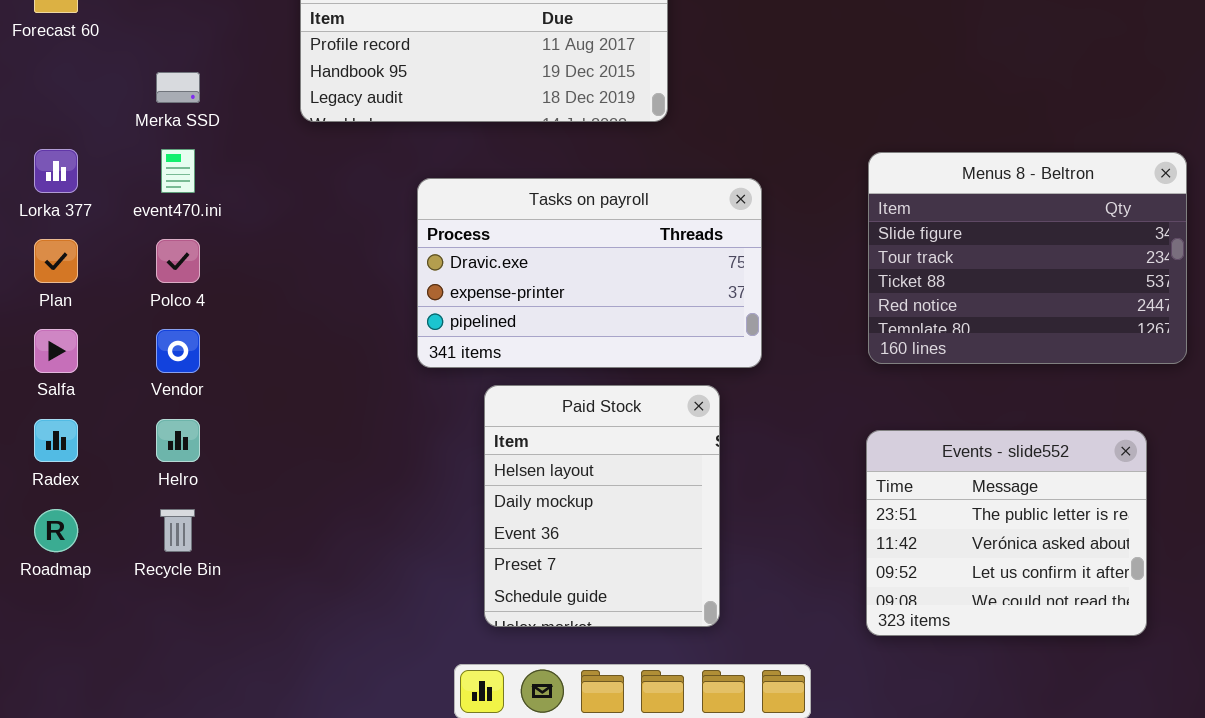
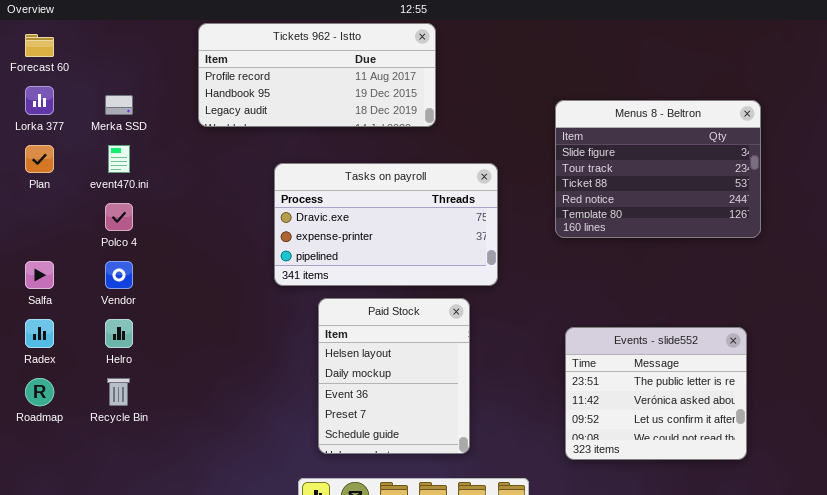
Lorka 377: [34,149,78,193] -> [25,86,54,115], moved
Menus 8 - Beltron: [868,152,1187,364] -> [555,100,761,238], moved
Plan: [34,239,78,283] -> [25,145,54,173], moved

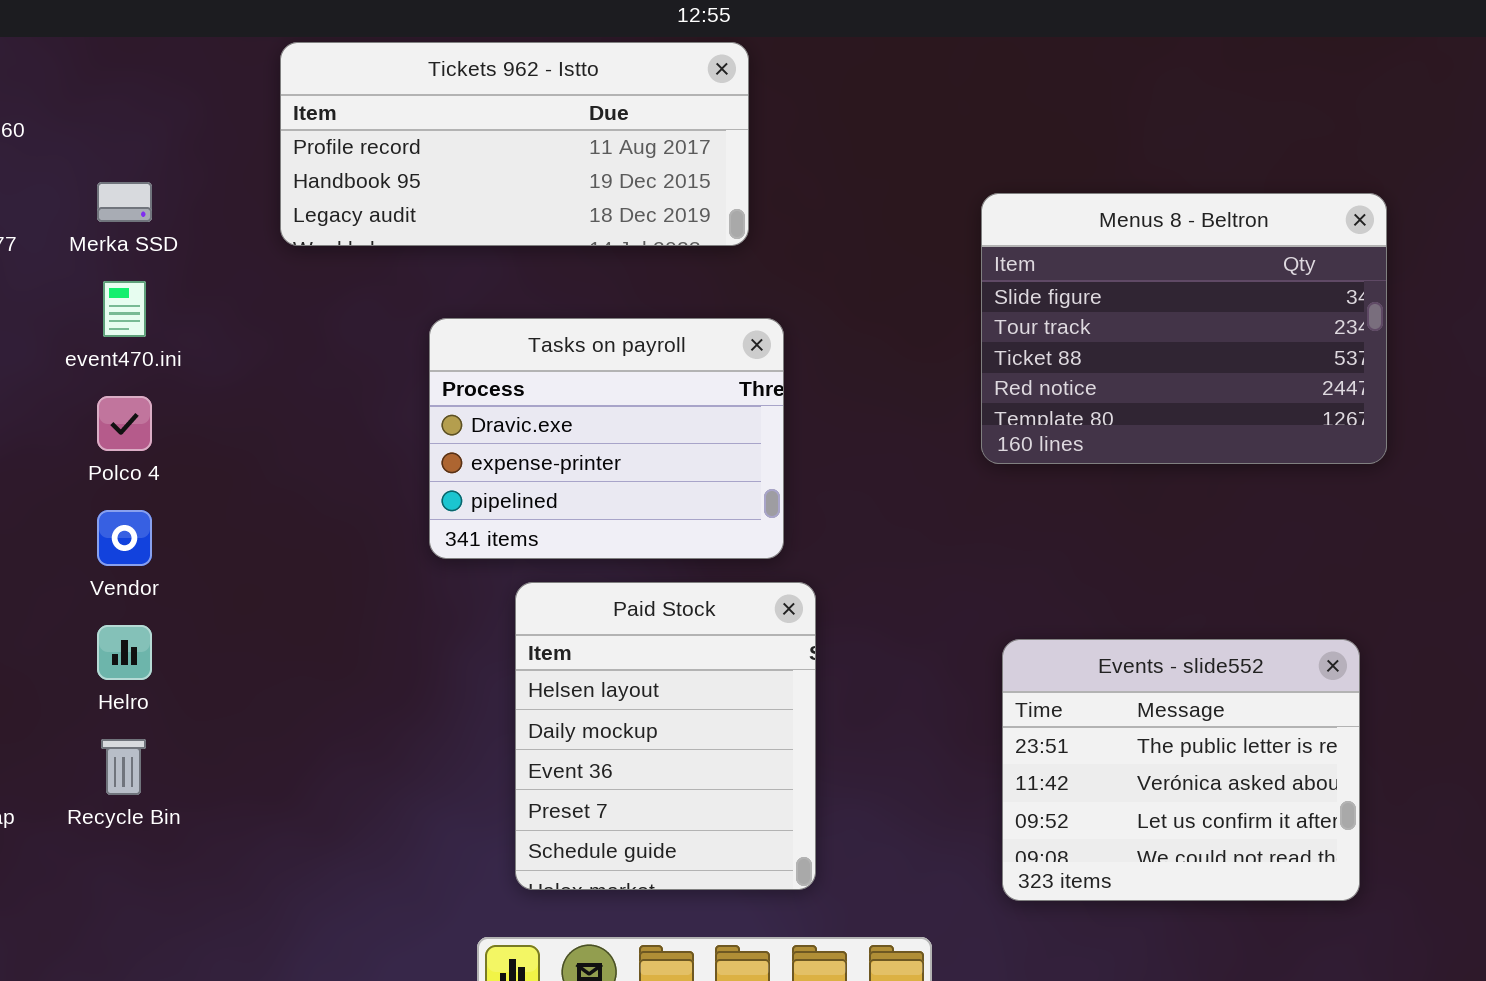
Tasks on payroll: [274,163,498,286] -> [429,318,784,559], resized

